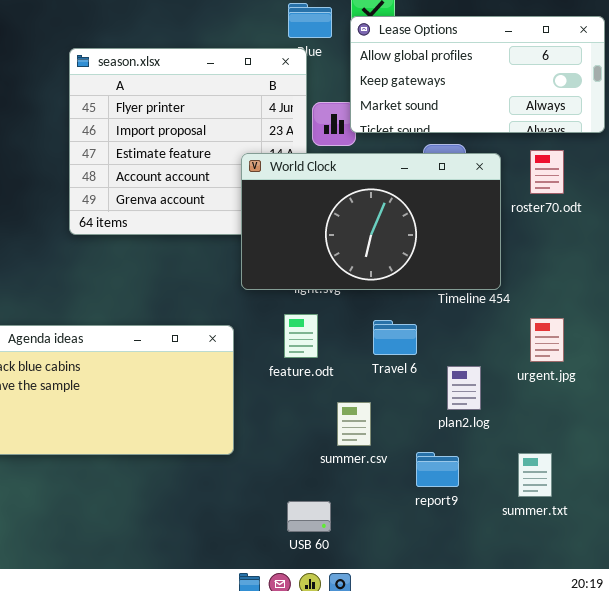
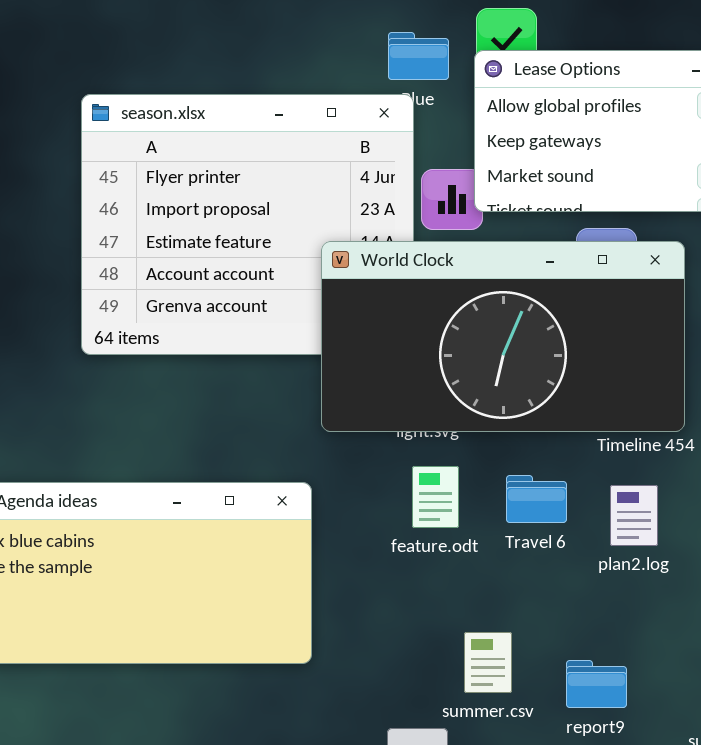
feature.odt: [284,314,318,358] -> [412,466,459,528], moved
plan2.log: [447,366,481,410] -> [610,485,658,546], moved
summer.csv: [337,402,371,446] -> [464,632,512,693], moved

